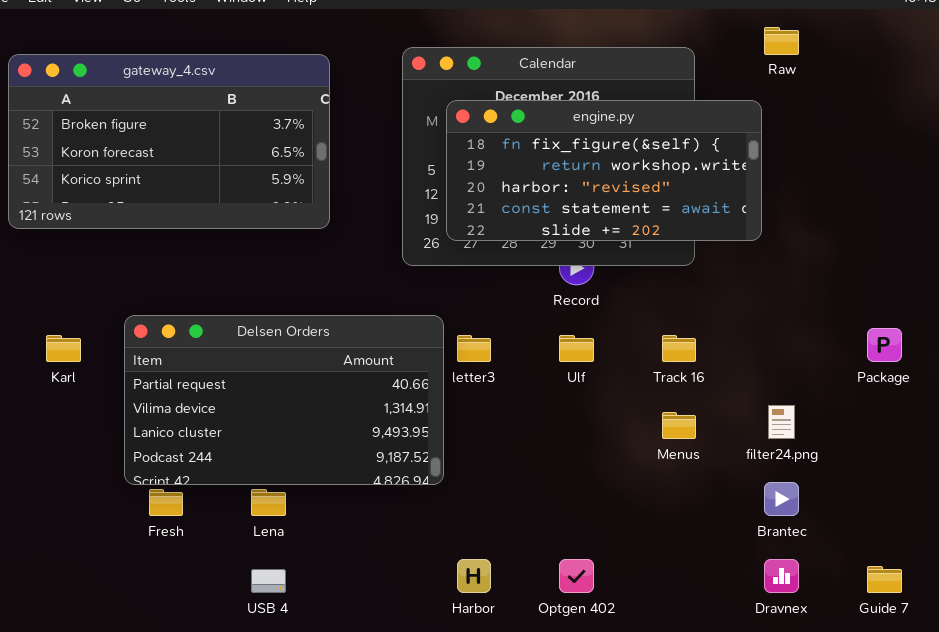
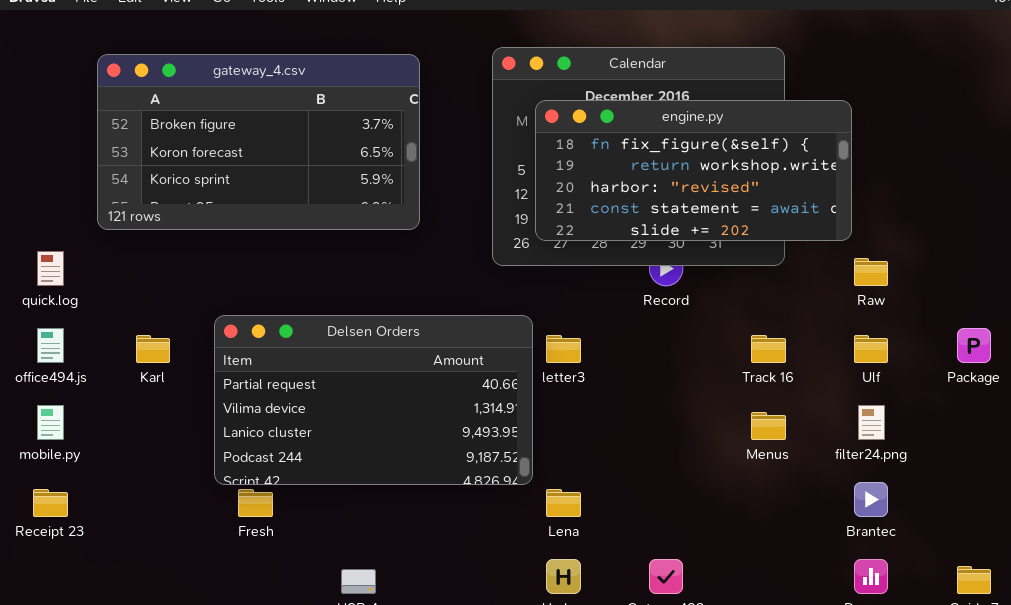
Raw: [764,27,799,55] -> [854,258,888,286], moved
Ulf: [559,335,594,362] -> [854,335,888,363], moved
Lena: [251,489,286,516] -> [546,489,581,517], moved

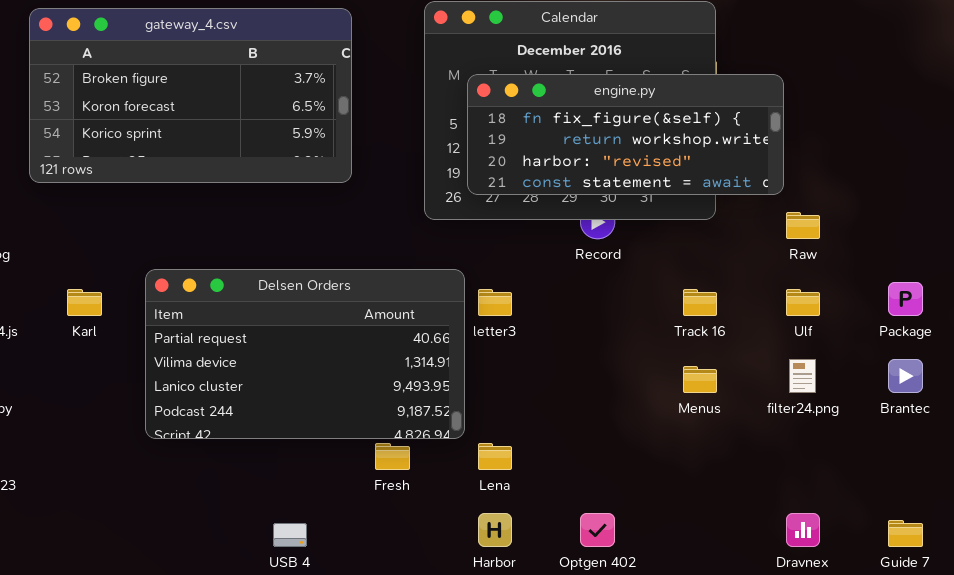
engine.py: [535,100,852,241] -> [467,74,784,195], resized
Brantec: [854,482,888,517] -> [888,359,923,393], moved
Fresh: [238,489,273,517] -> [375,443,410,470], moved

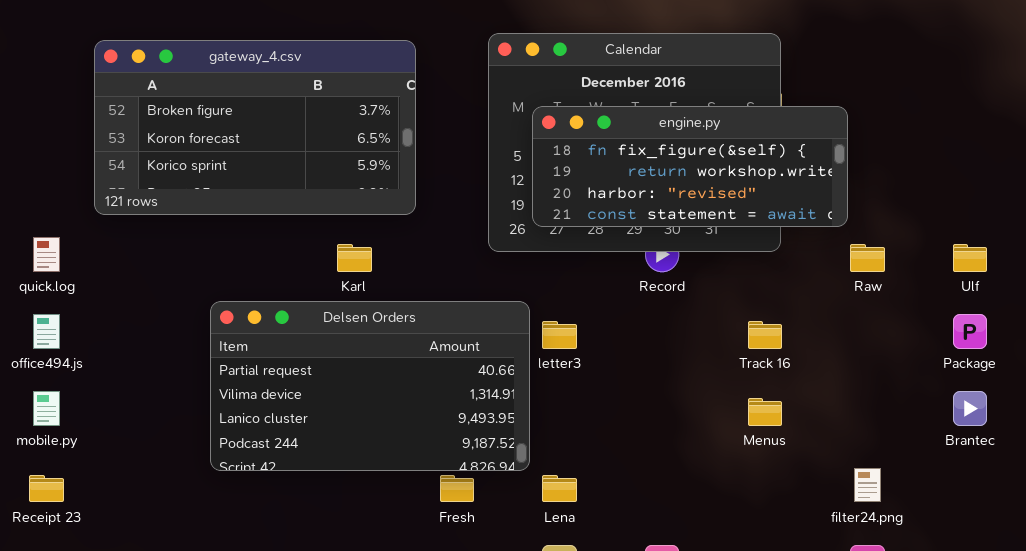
Karl: [67,289,102,316] -> [337,244,372,272], moved
Ulf: [786,289,820,316] -> [953,244,987,272], moved
filter24.png: [789,359,816,393] -> [854,468,881,502], moved

